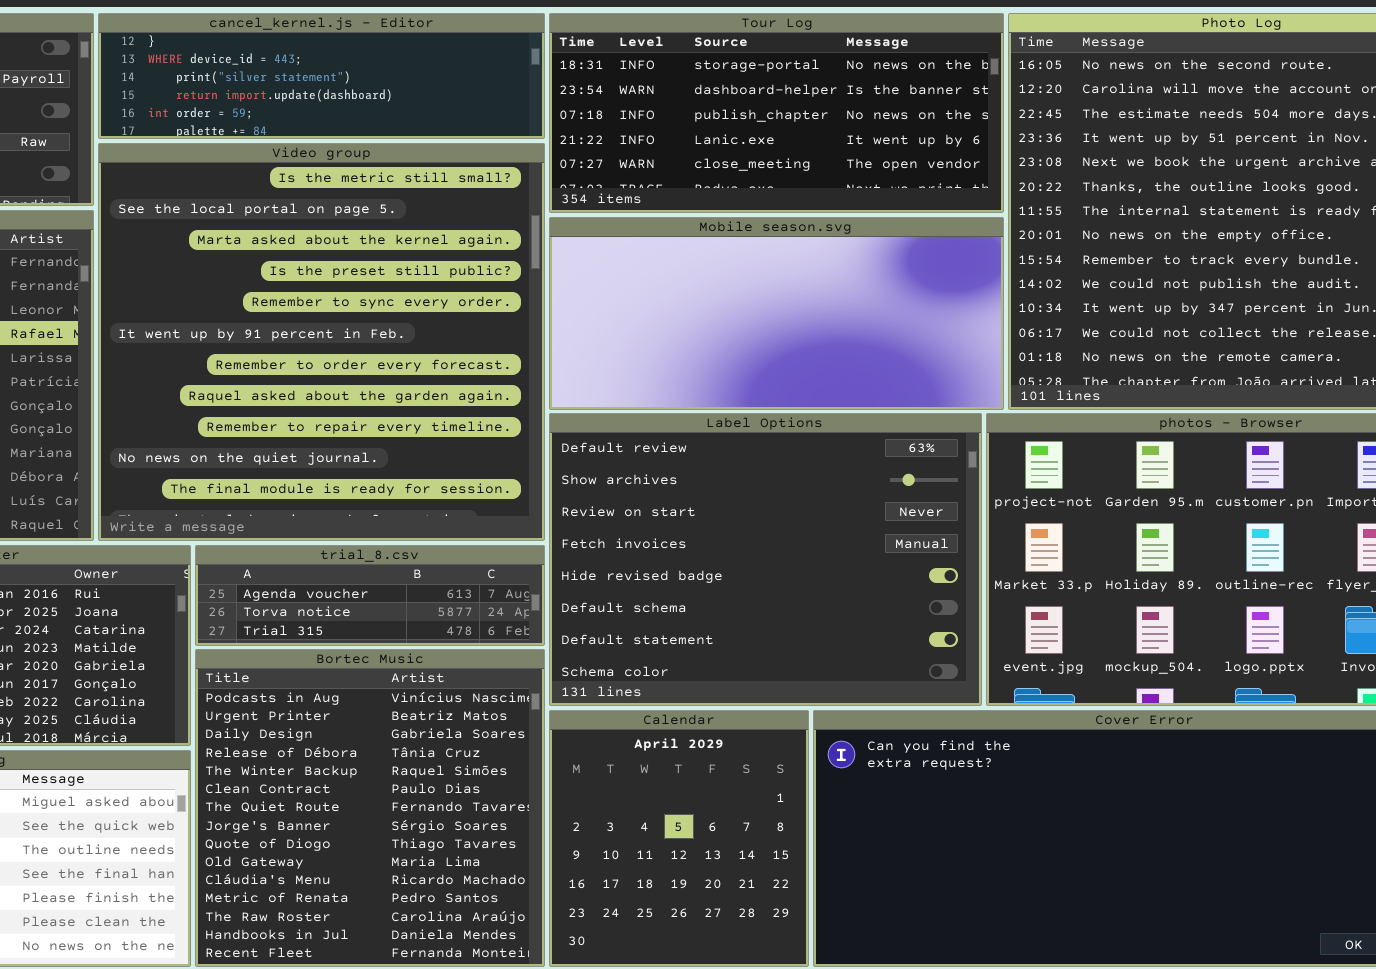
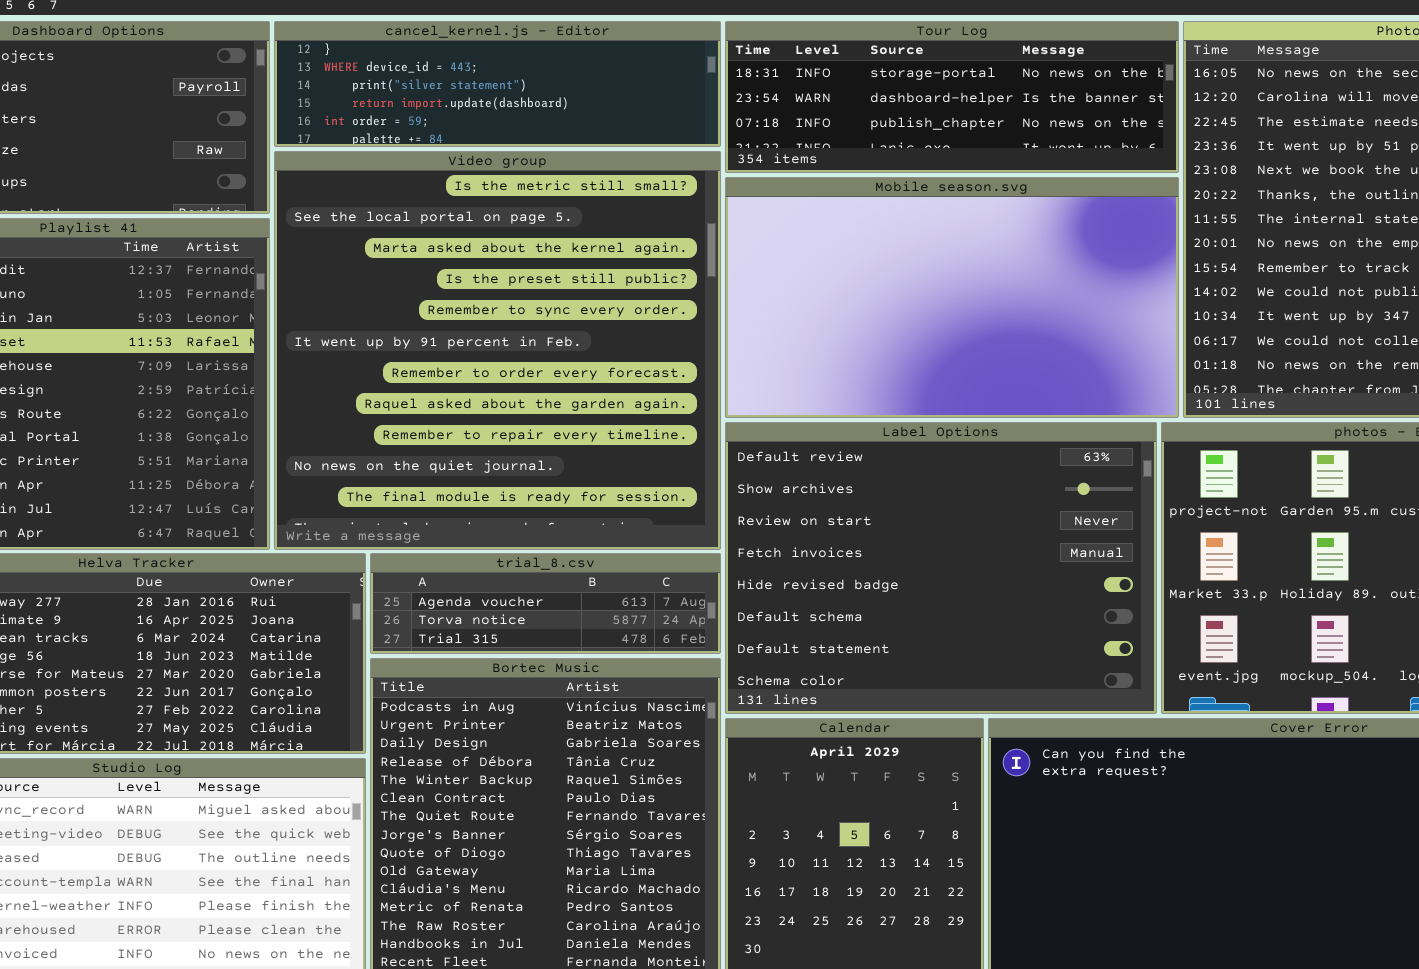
Tour Log: [549,13,1004,213] -> [725,21,1179,173], resized
Mobile season.svg: [549,217,1004,410] -> [725,177,1179,418], resized

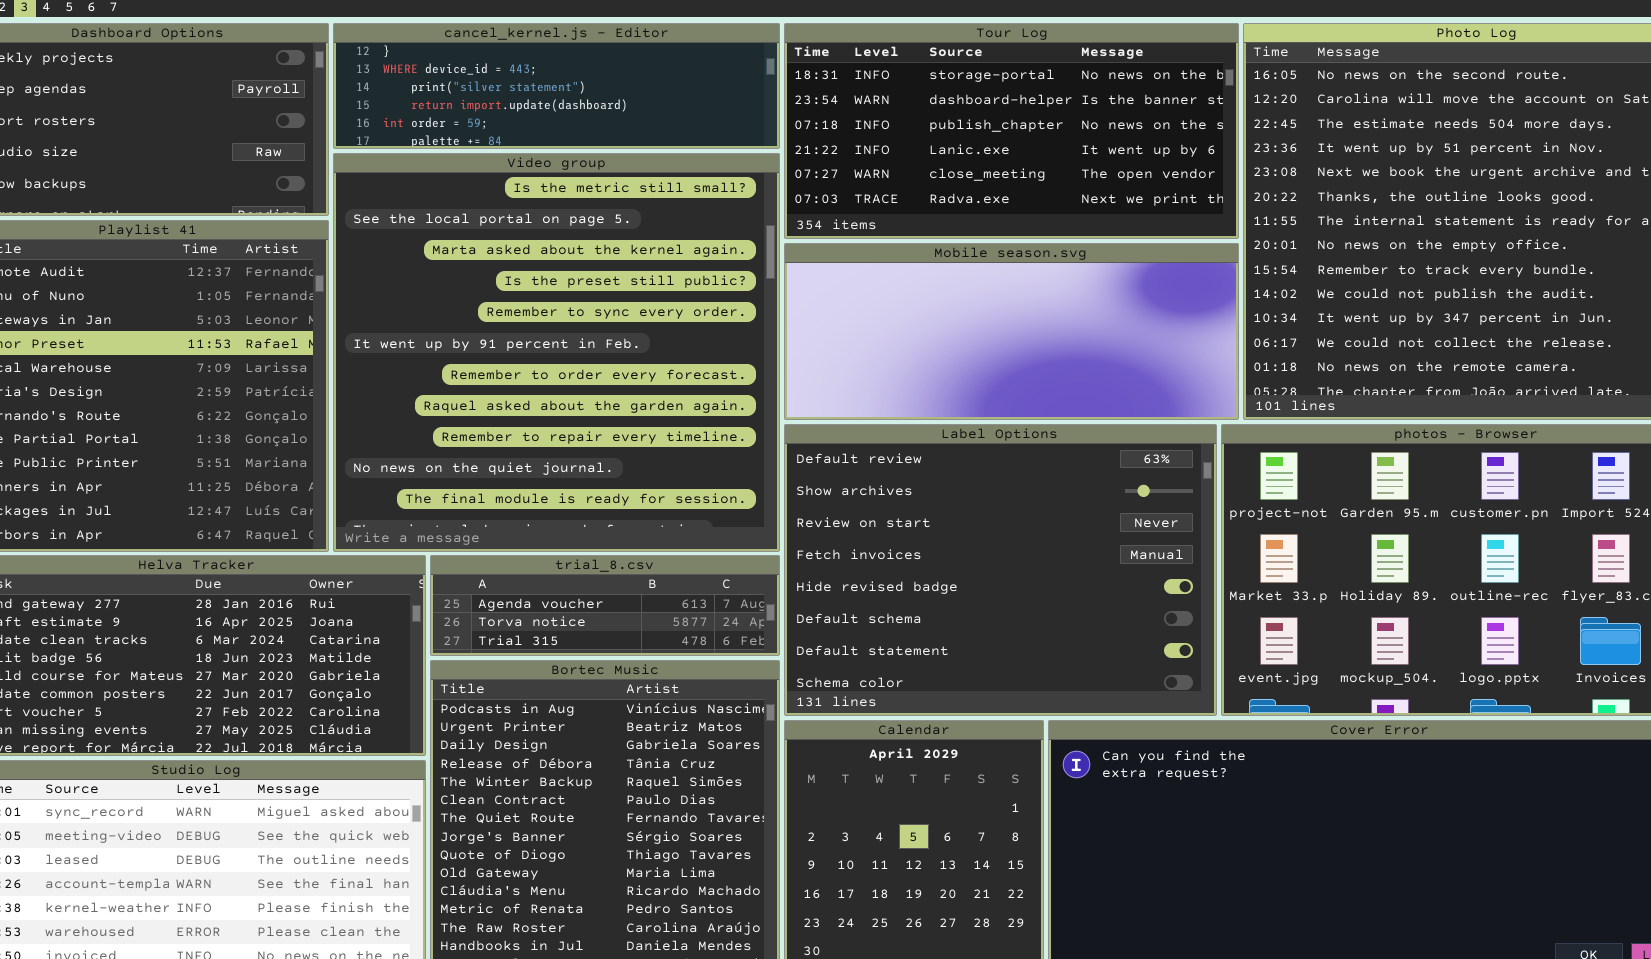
Tour Log: [725,21,1179,173] -> [784,23,1239,239], resized
Mobile season.svg: [725,177,1179,418] -> [784,243,1239,420], resized

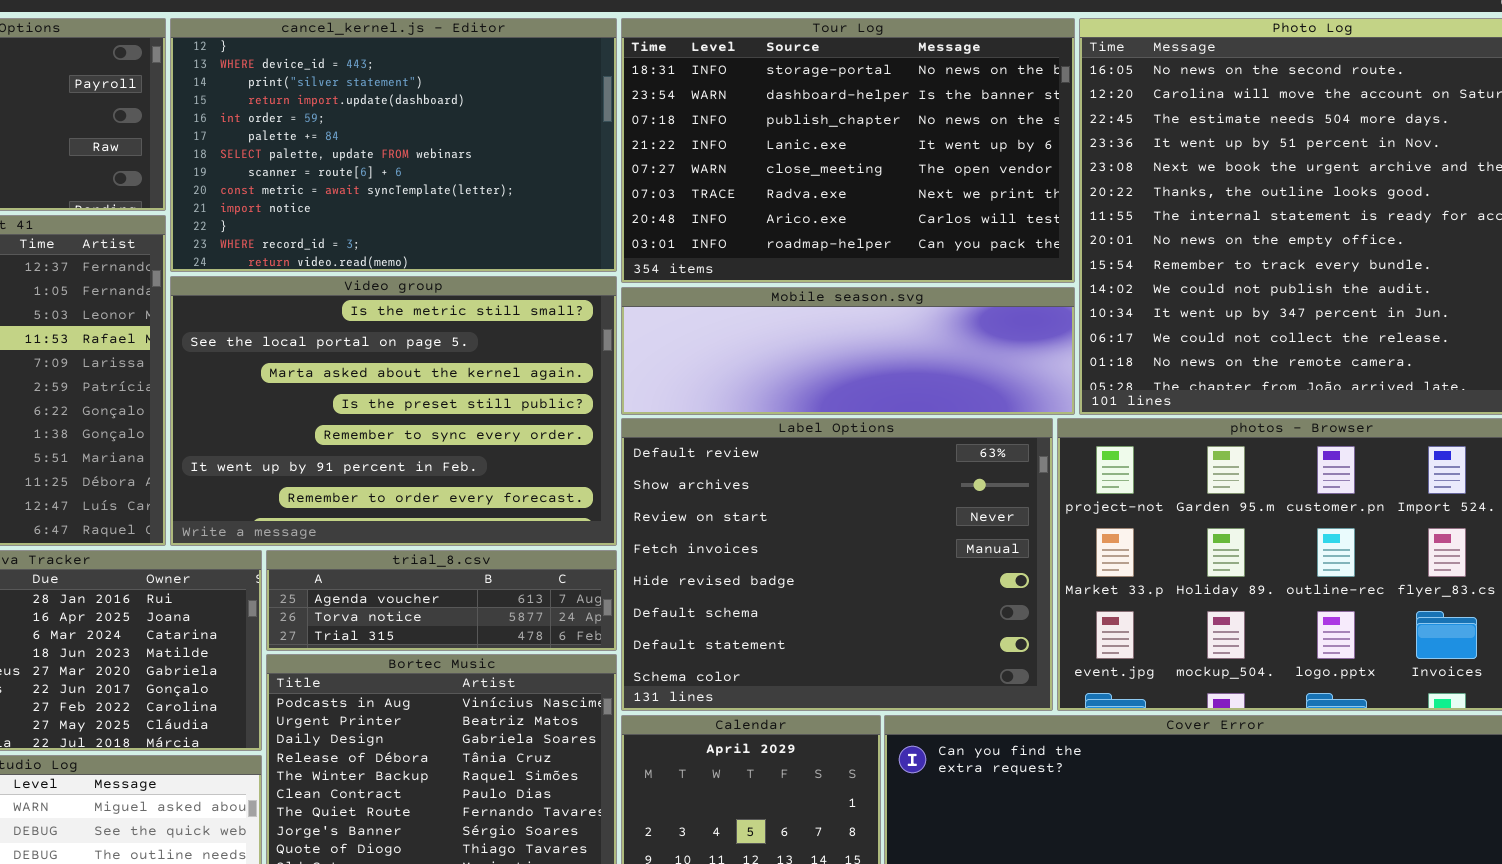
cancel_kernel.js - Editor: [333,23,780,149] -> [170,18,617,272], resized
Tour Log: [784,23,1239,239] -> [621,18,1075,283], resized
Video group: [333,153,780,552] -> [170,276,617,546], resized
Mobile season.svg: [784,243,1239,420] -> [621,287,1075,415], resized

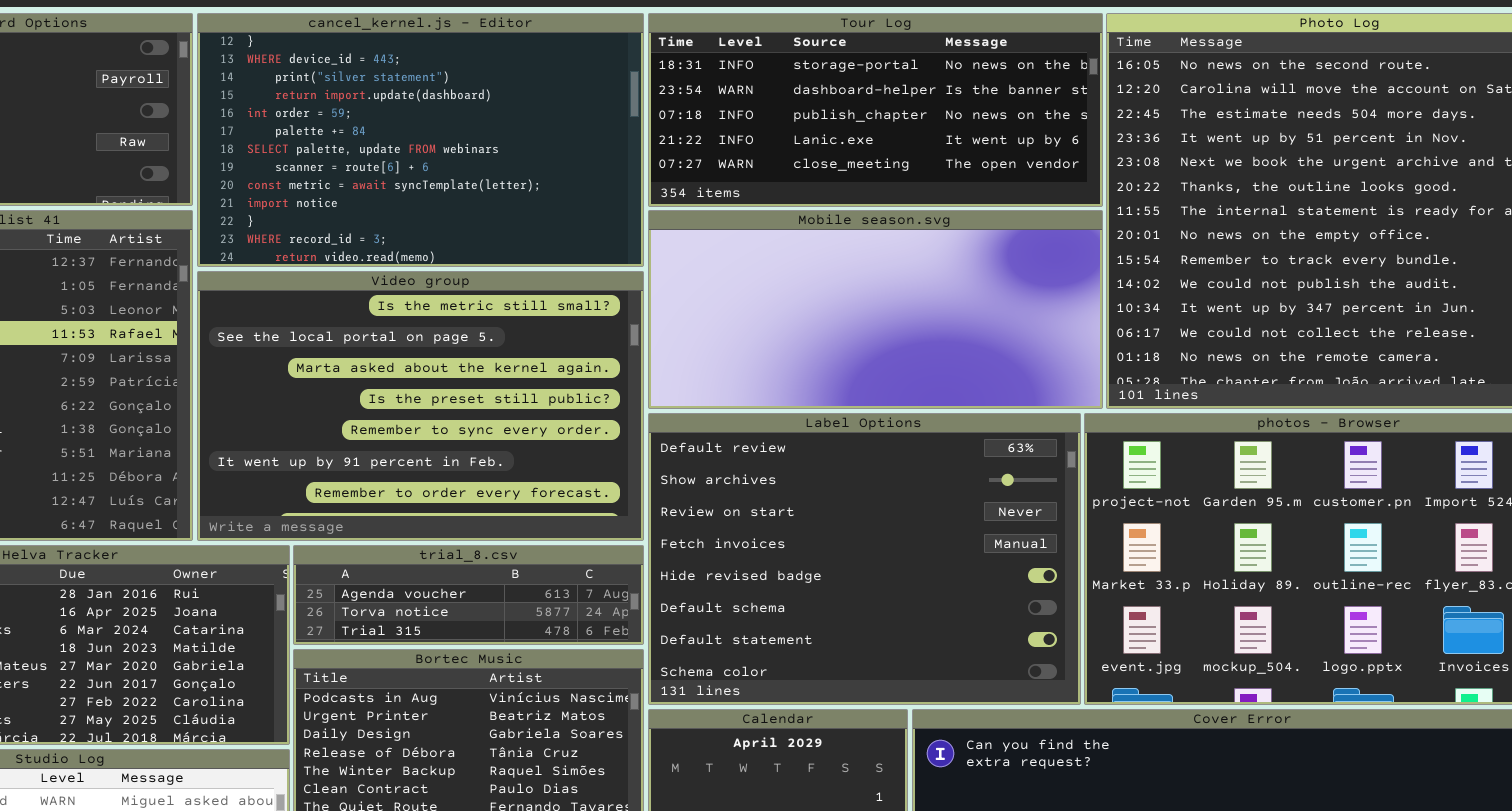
Tour Log: [621,18,1075,283] -> [648,13,1103,207], resized
Mobile season.svg: [621,287,1075,415] -> [648,210,1103,409], resized

